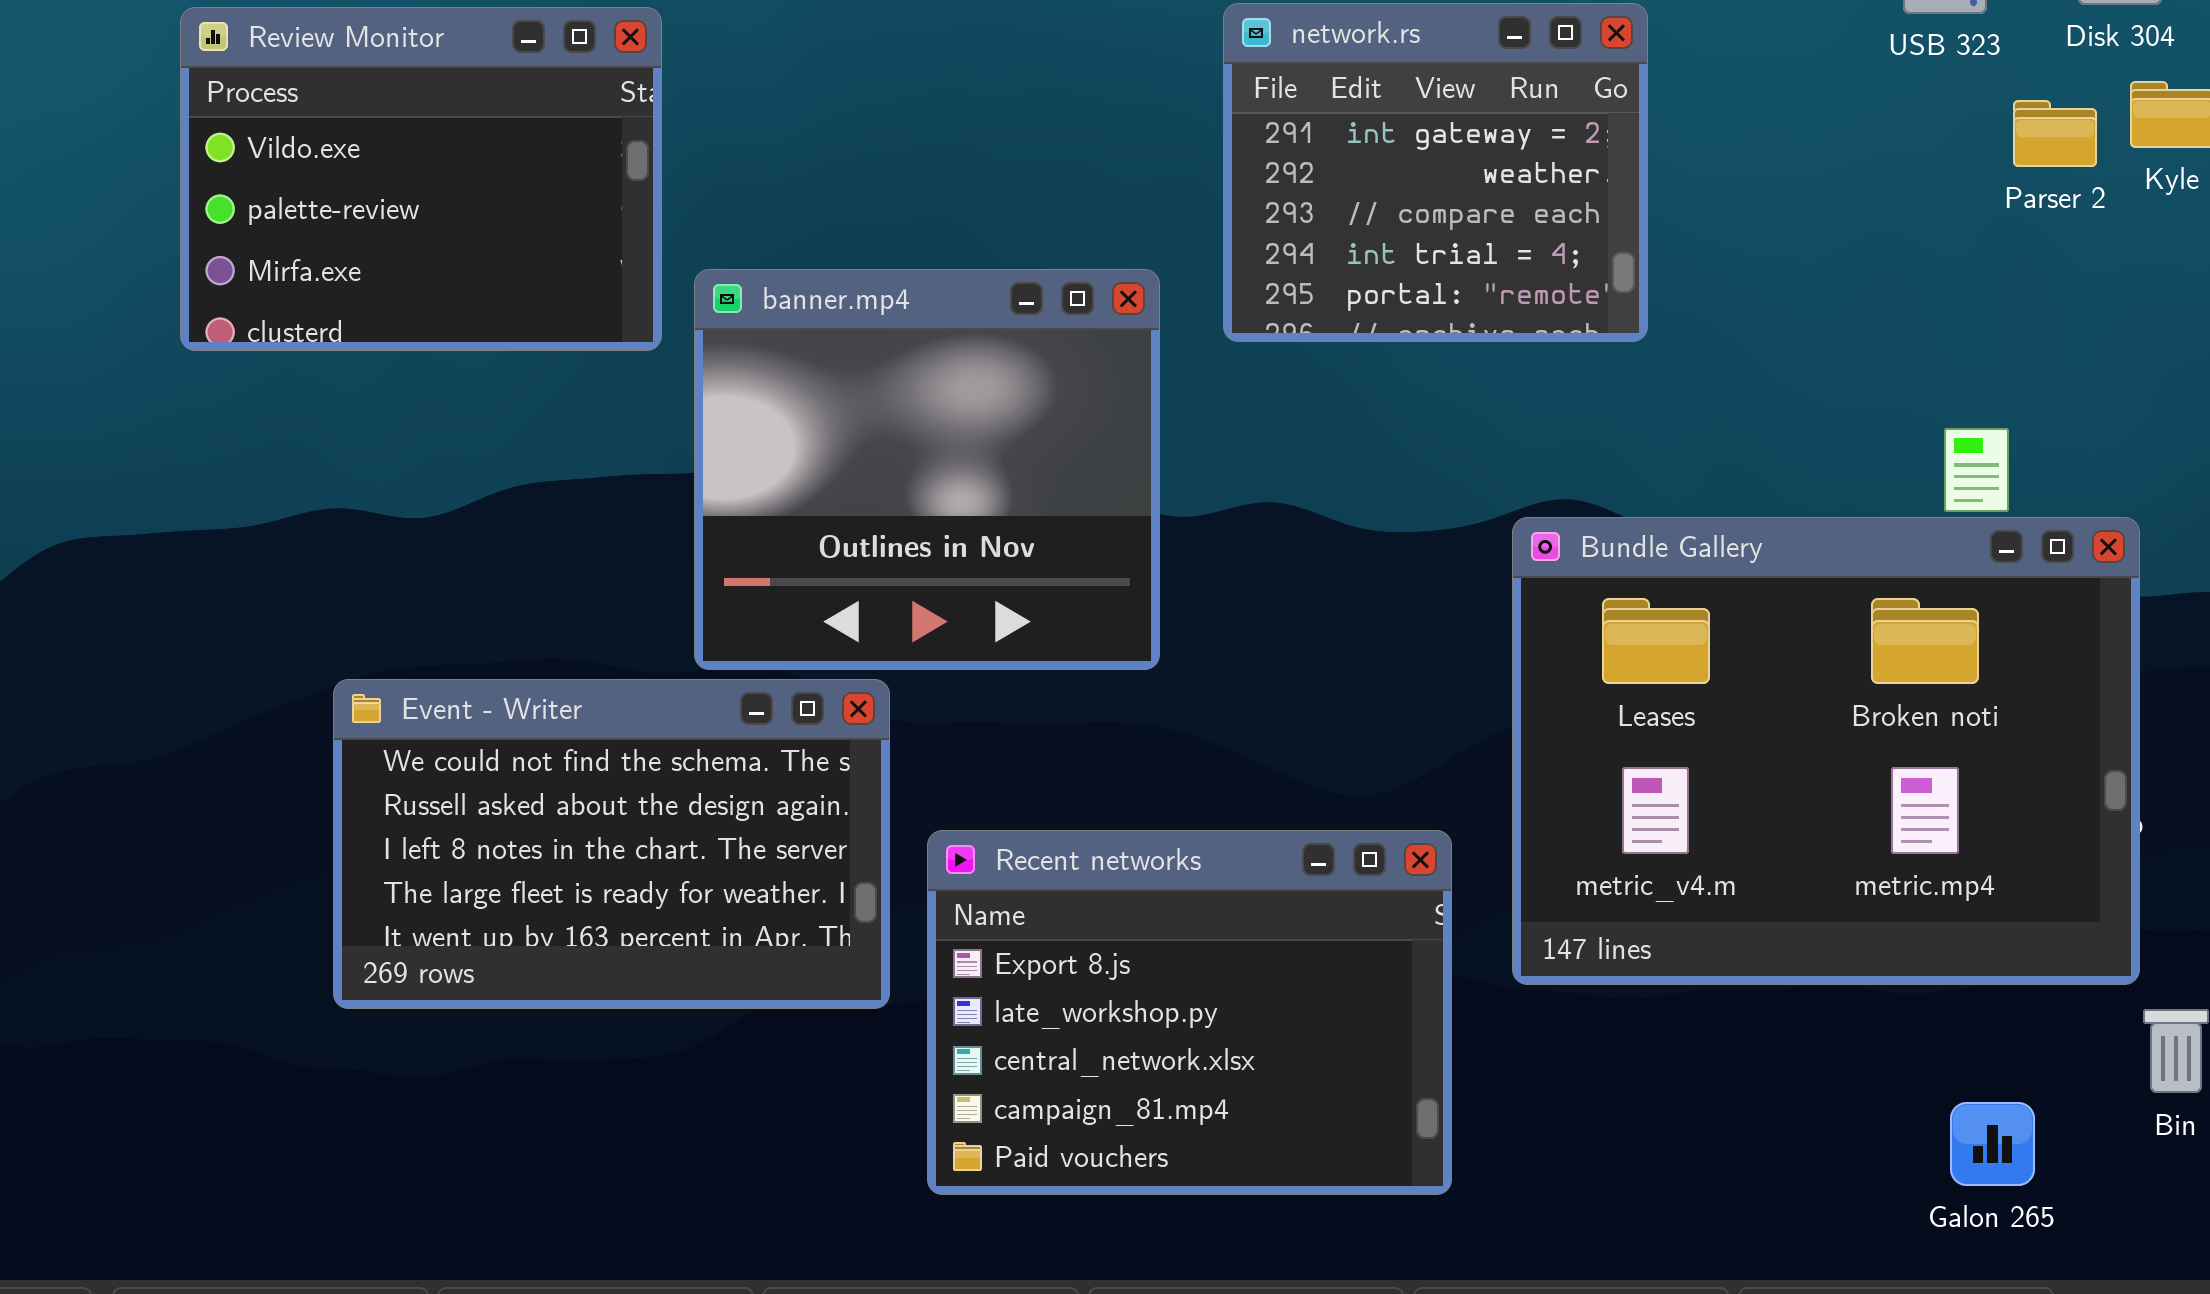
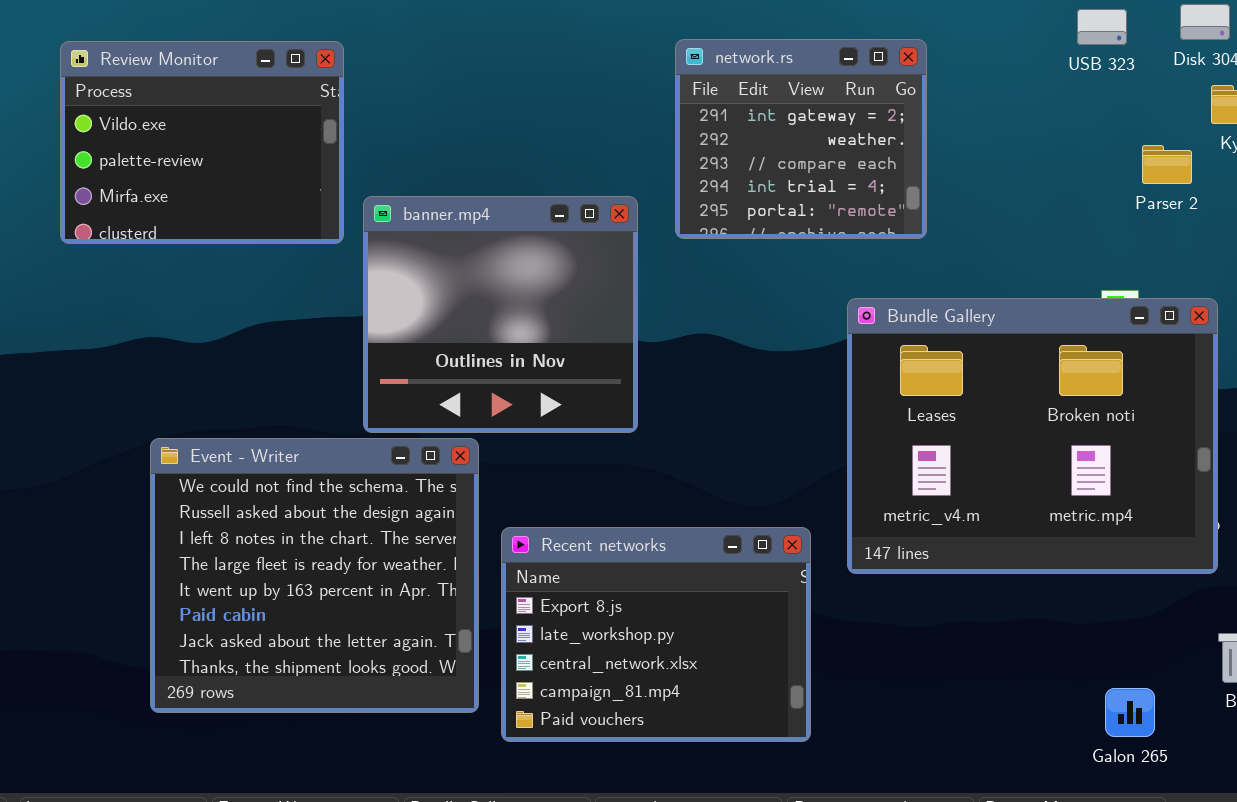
Parser 2: [2013,100,2097,167] -> [1142,145,1192,184], moved
Bundle Gallery: [1512,517,2140,985] -> [847,298,1218,574], moved
Event - Writer: [333,679,890,1009] -> [150,438,479,713], resized

